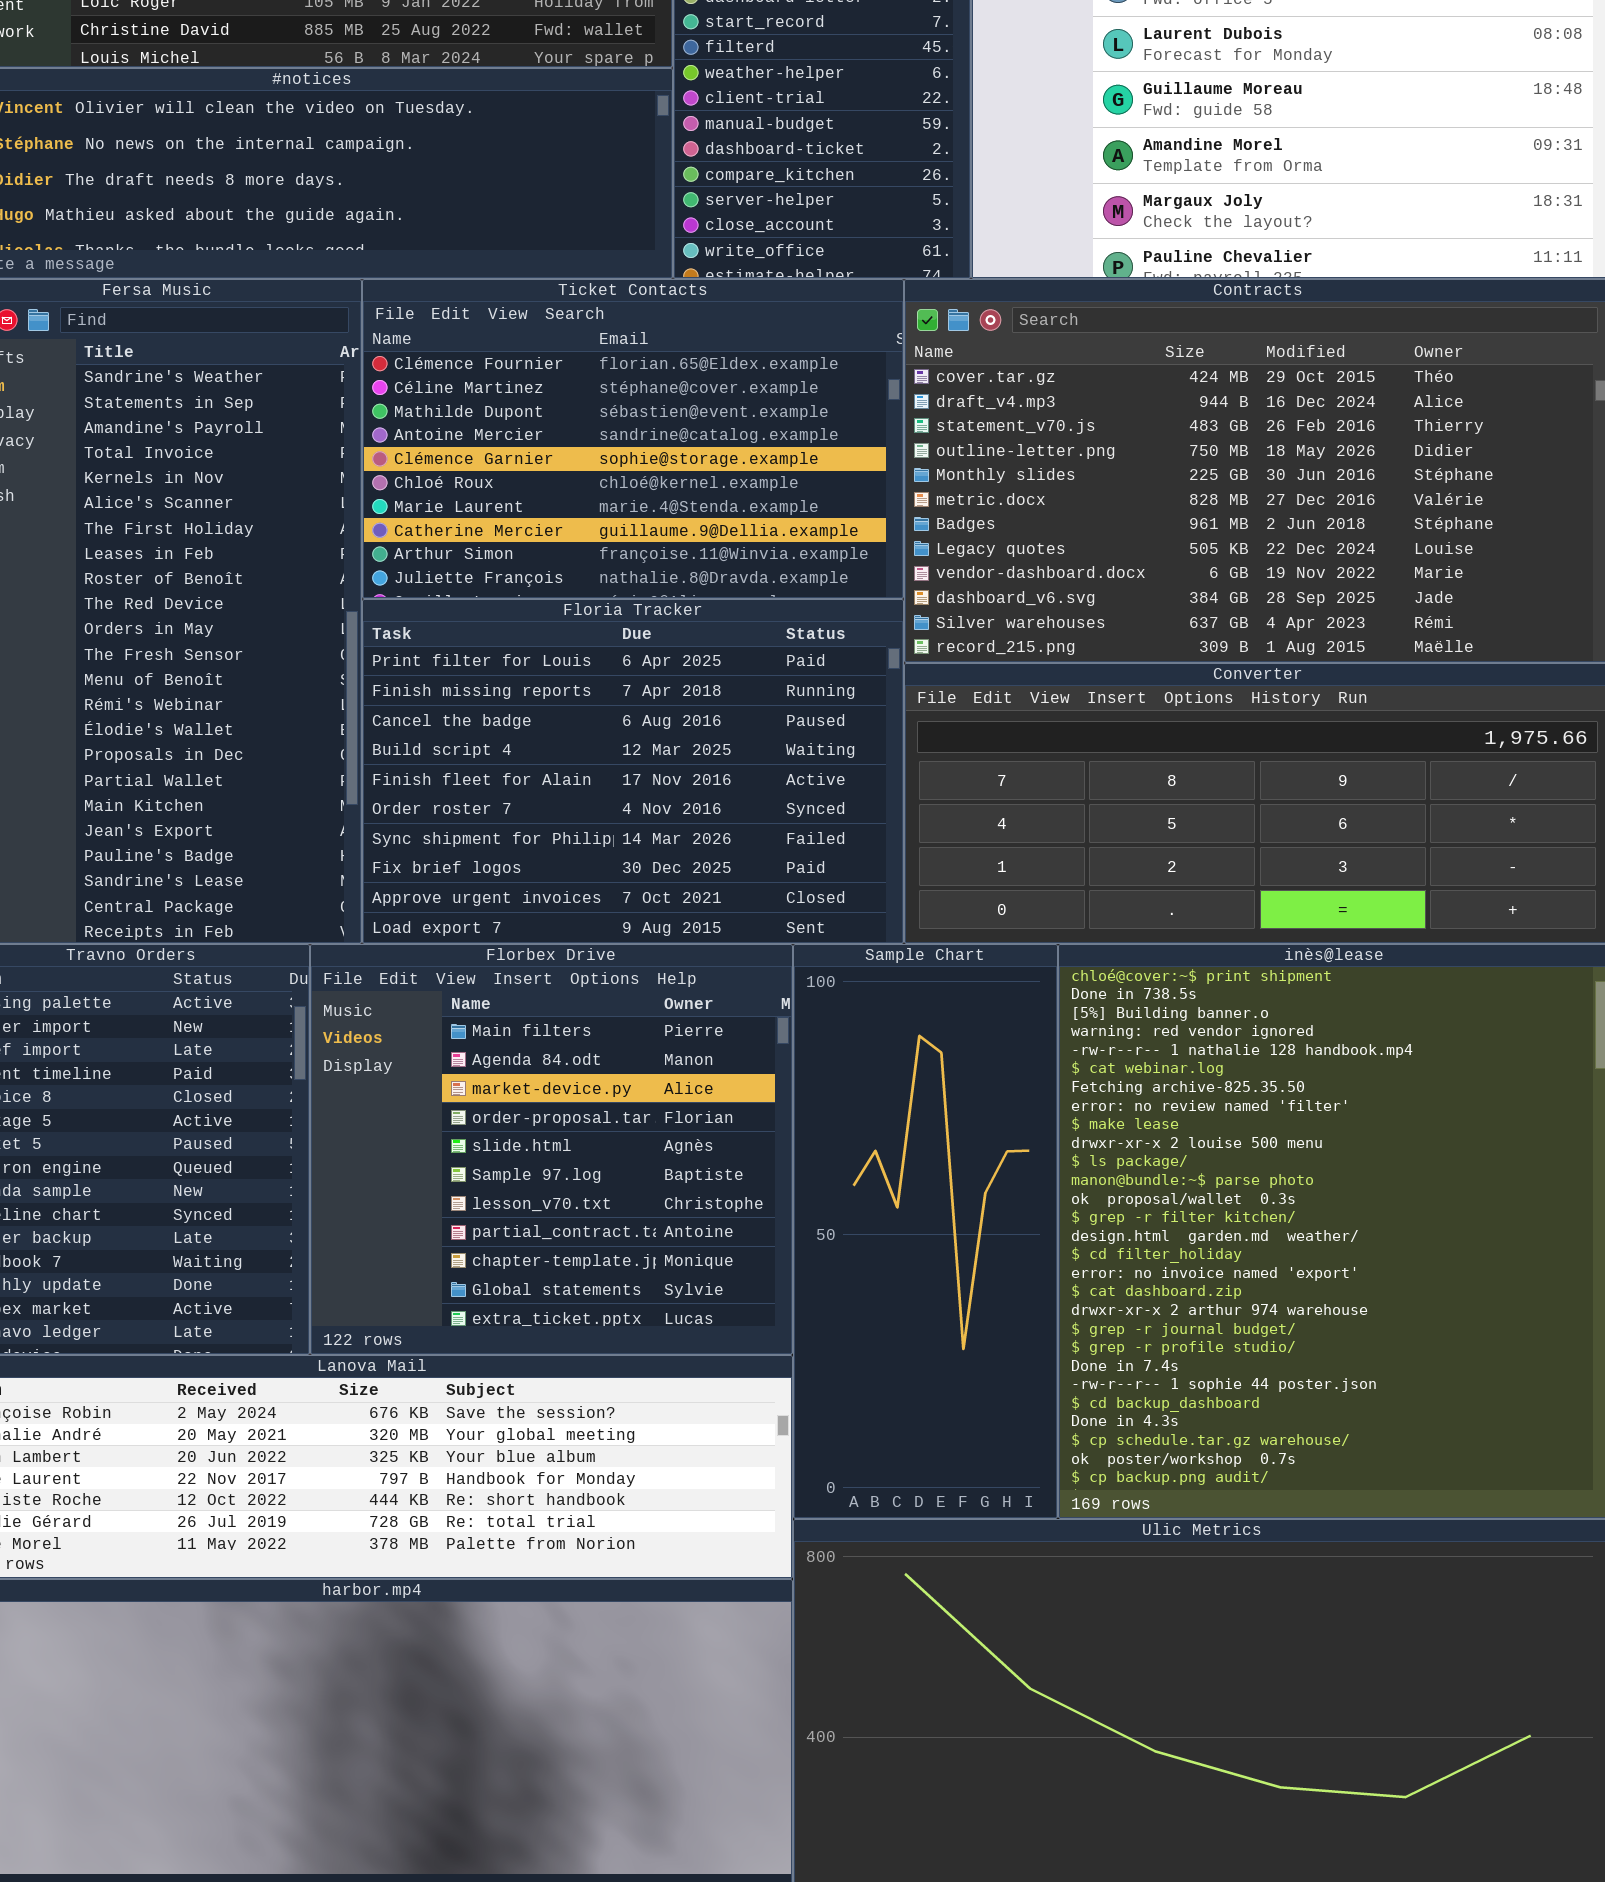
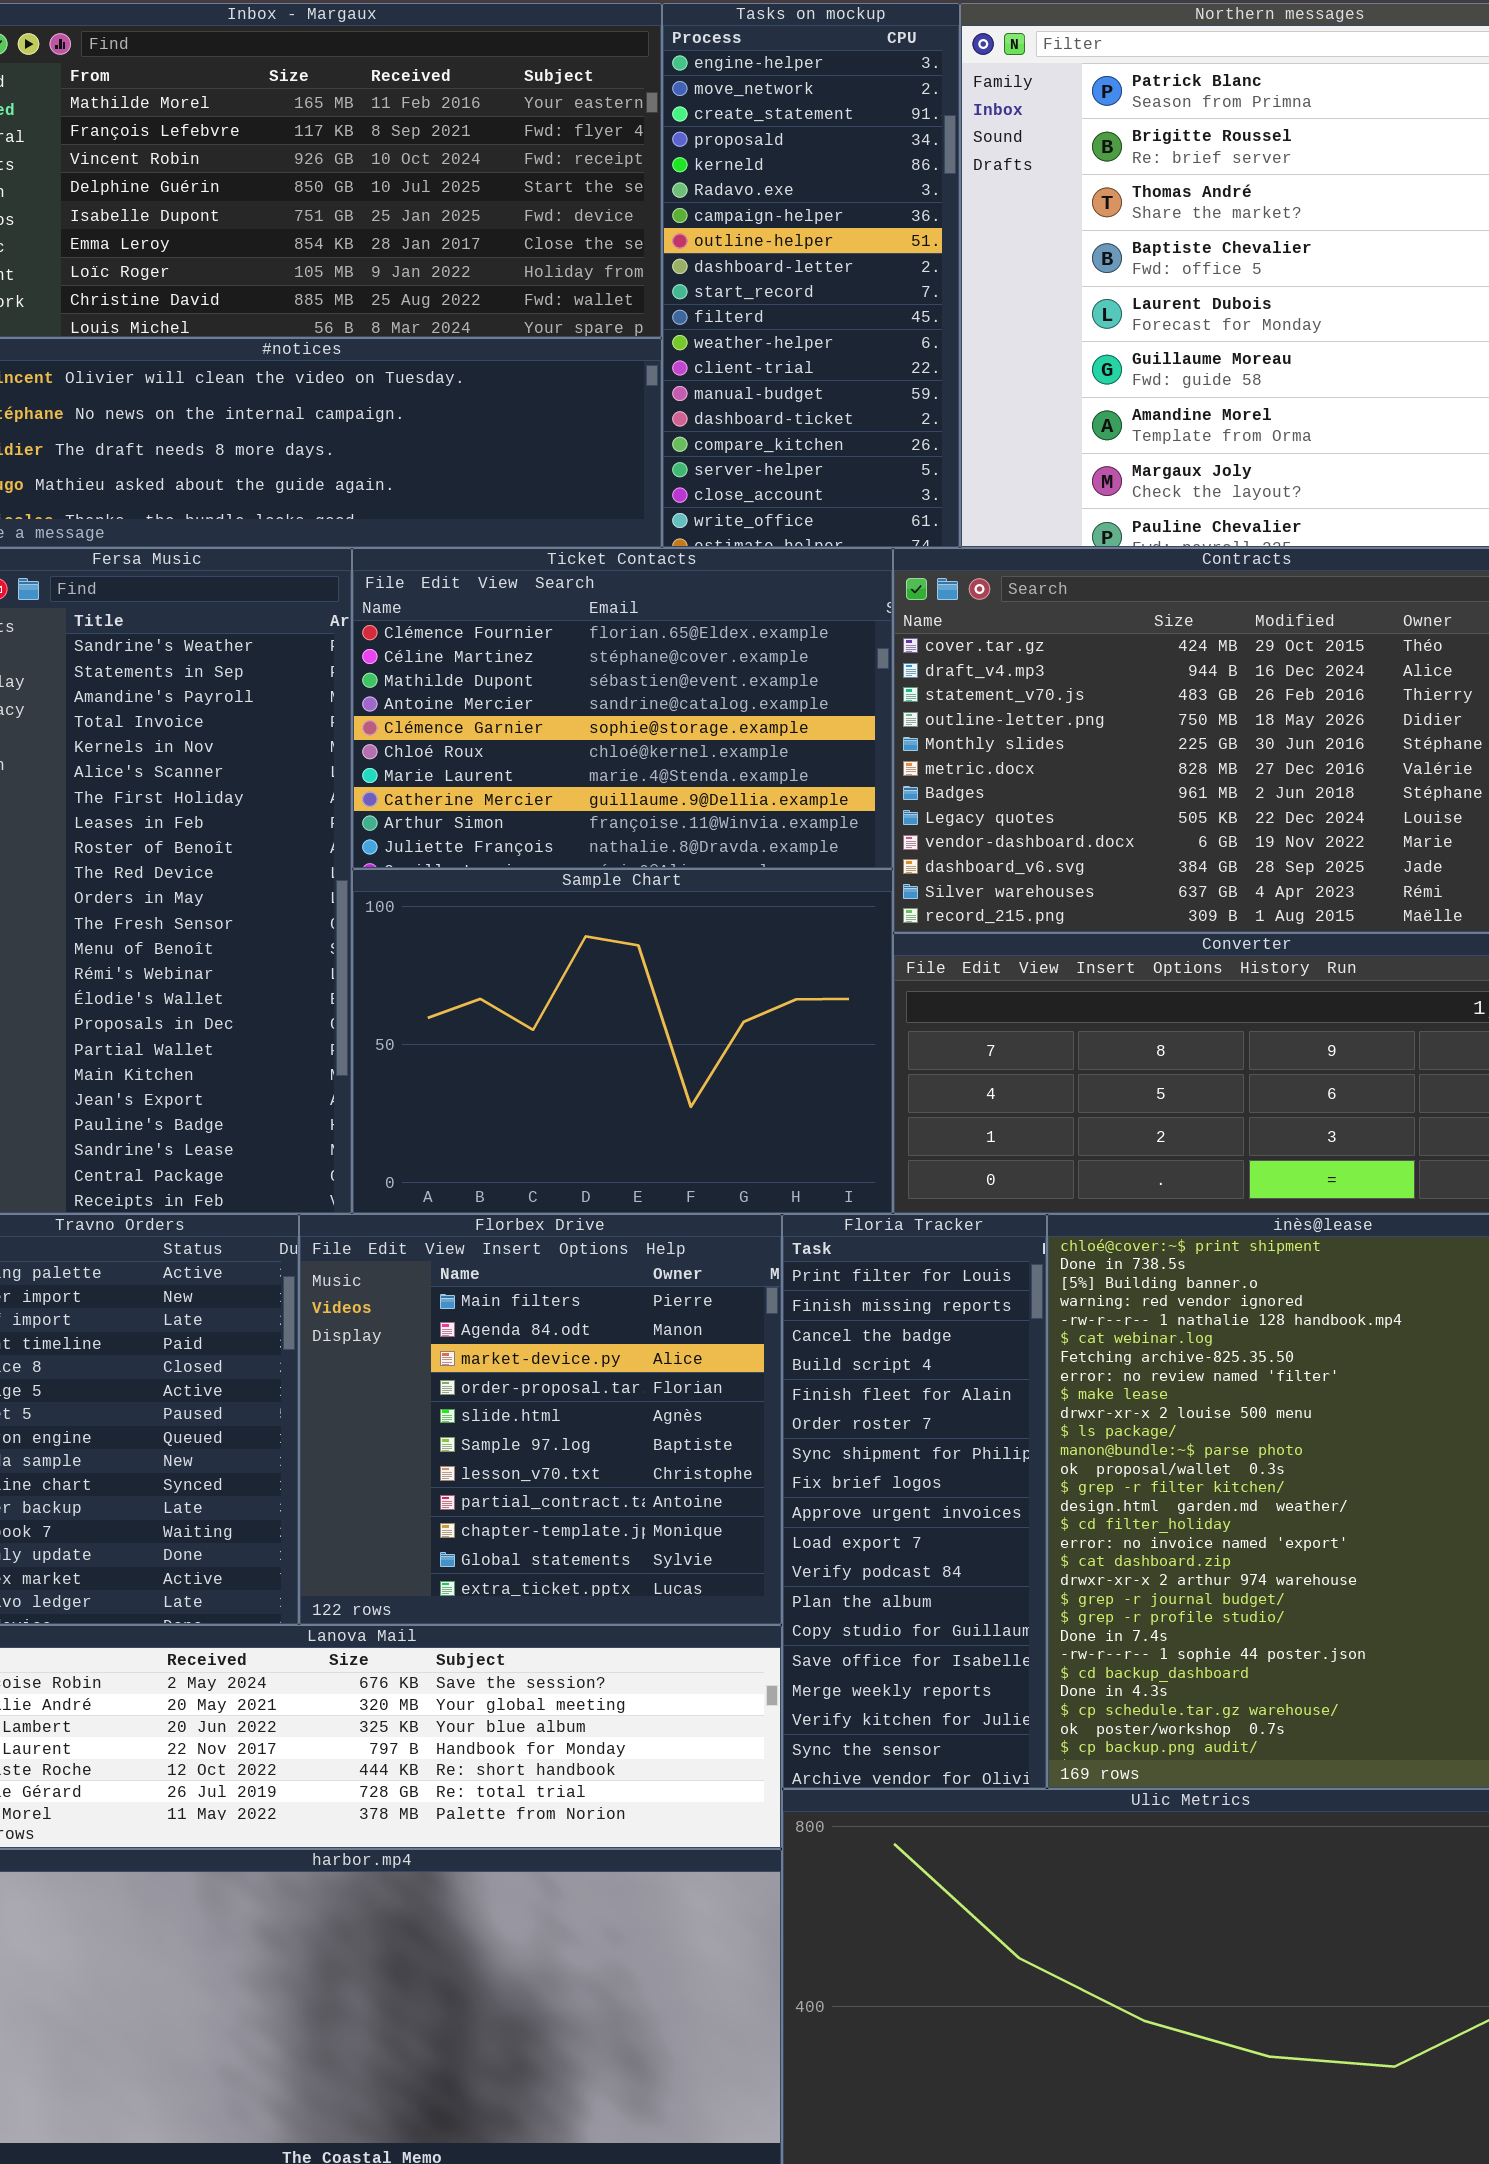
Floria Tracker: [362,599,904,944] -> [782,1214,1047,1789], moved, resized
Sample Chart: [793,944,1058,1519] -> [352,869,893,1214], moved, resized

